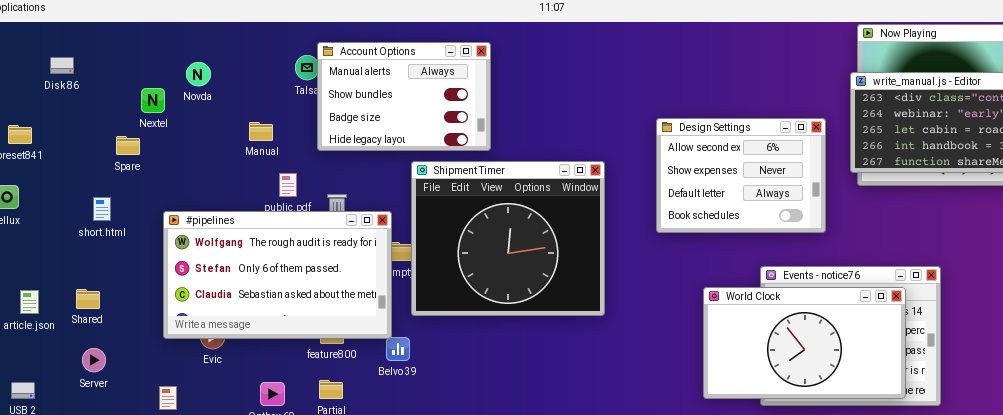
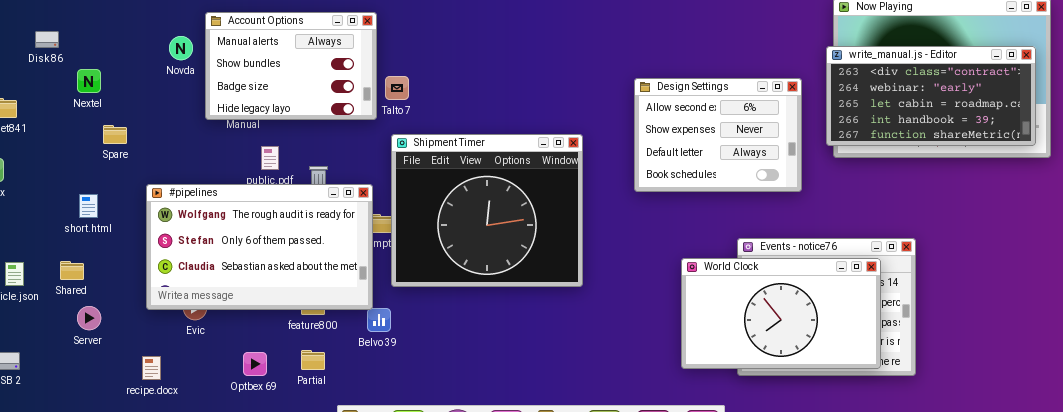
Account Options: [317,42,491,151] -> [205,12,377,120], moved
Nextel: [141,88,165,113] -> [77,69,101,93], moved
Design Settings: [656,118,826,233] -> [634,78,802,192], moved
Spare: [116,136,140,155] -> [103,125,127,144], moved
short.html: [93,197,111,221] -> [79,194,98,218], moved
Server: [82,348,106,372] -> [77,306,101,330], moved

